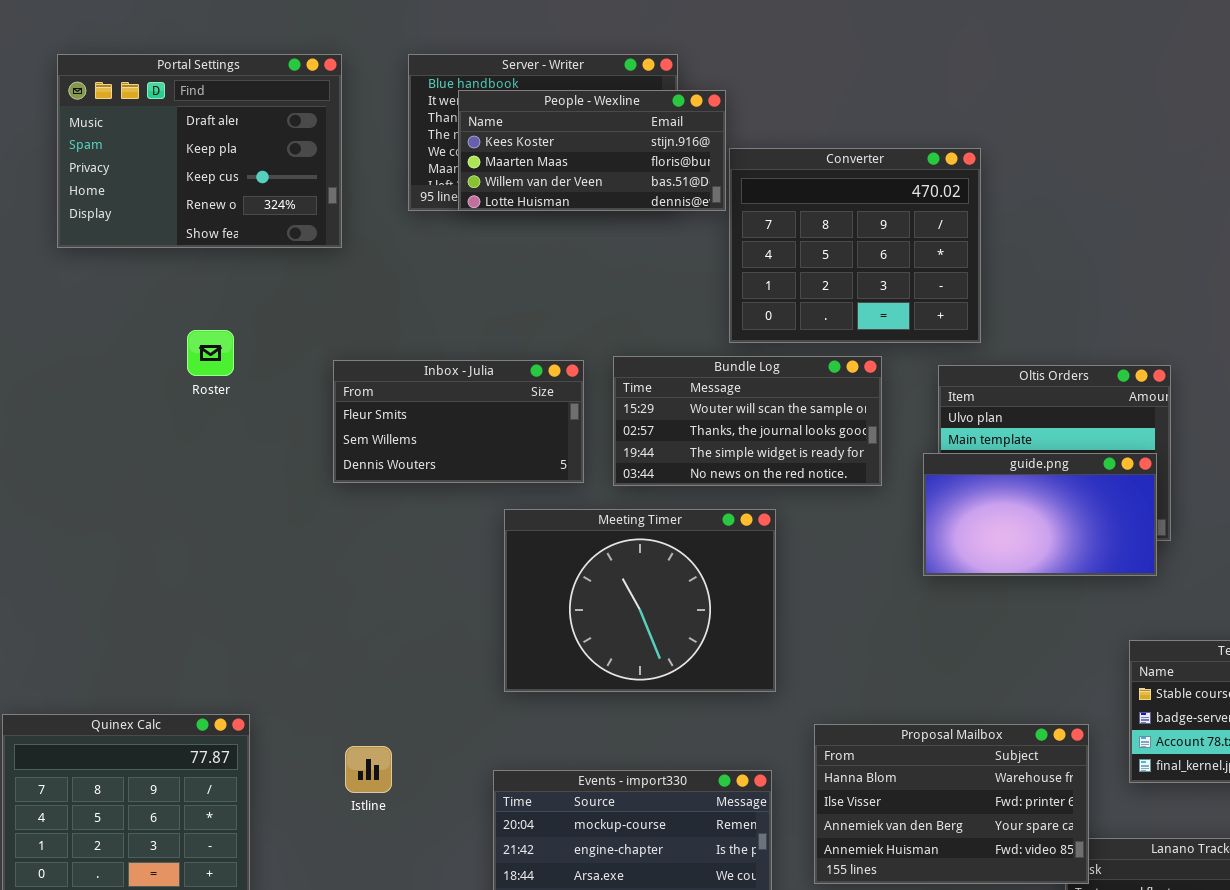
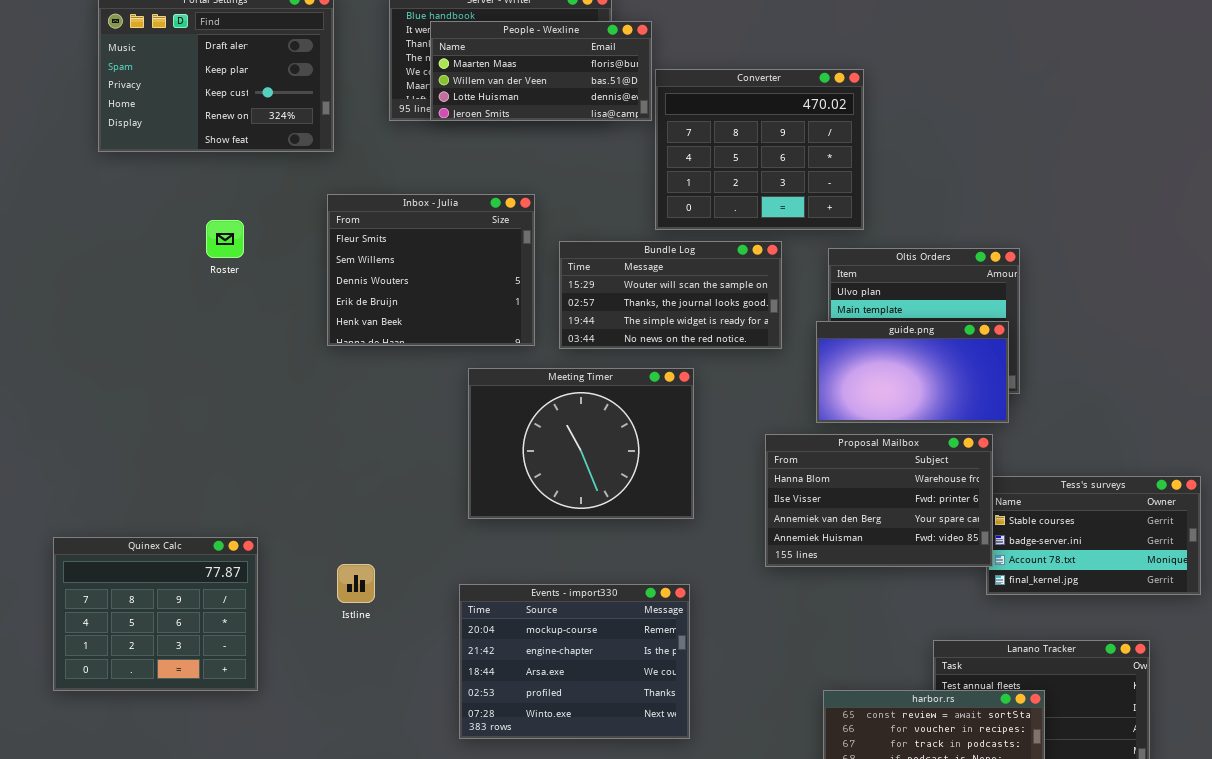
People - Wexline: [458,90,726,211] -> [430,21,652,121], scrolled down 1 row
Inbox - Julia: [333,360,584,483] -> [327,194,535,346], resized
Proposal Mailbox: [814,724,1089,884] -> [765,434,993,567], moved

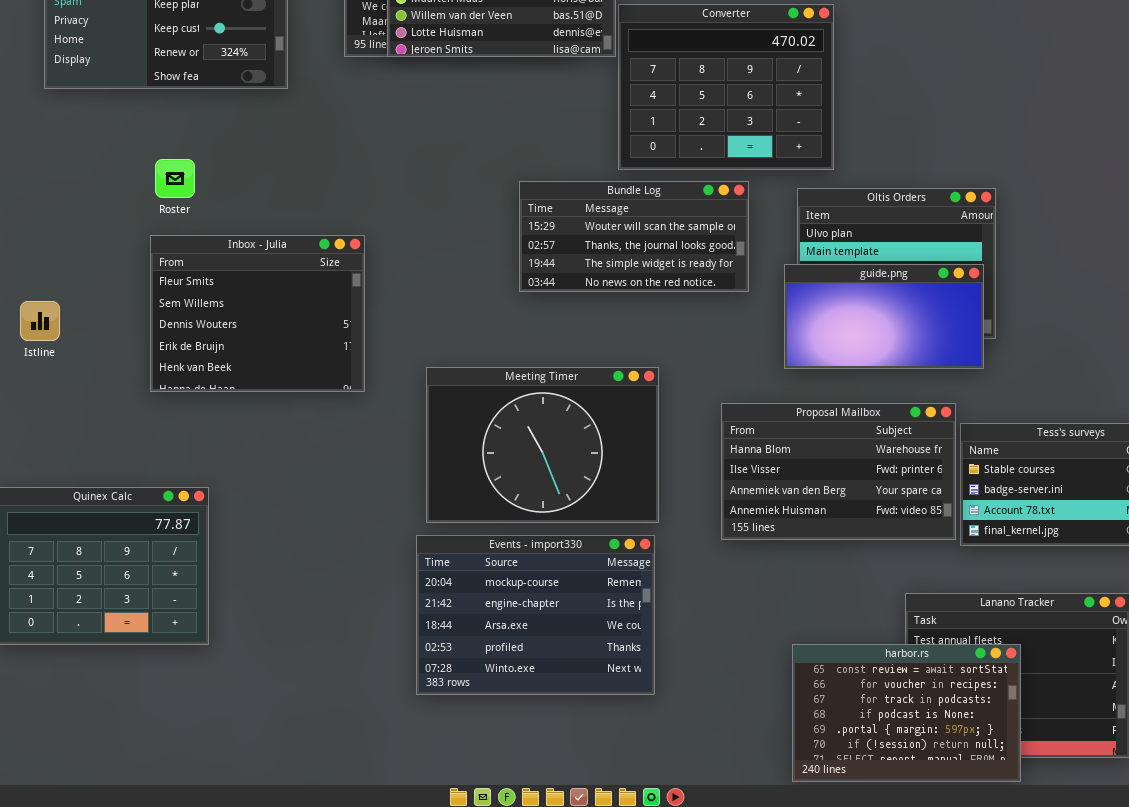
Inbox - Julia: [327,194,535,346] -> [150,235,365,392], moved
Meeting Timer: [468,368,694,519] -> [426,367,659,523], moved
Proposal Mailbox: [765,434,993,567] -> [721,403,956,540], moved
Istline: [337,564,375,603] -> [20,301,60,341], moved

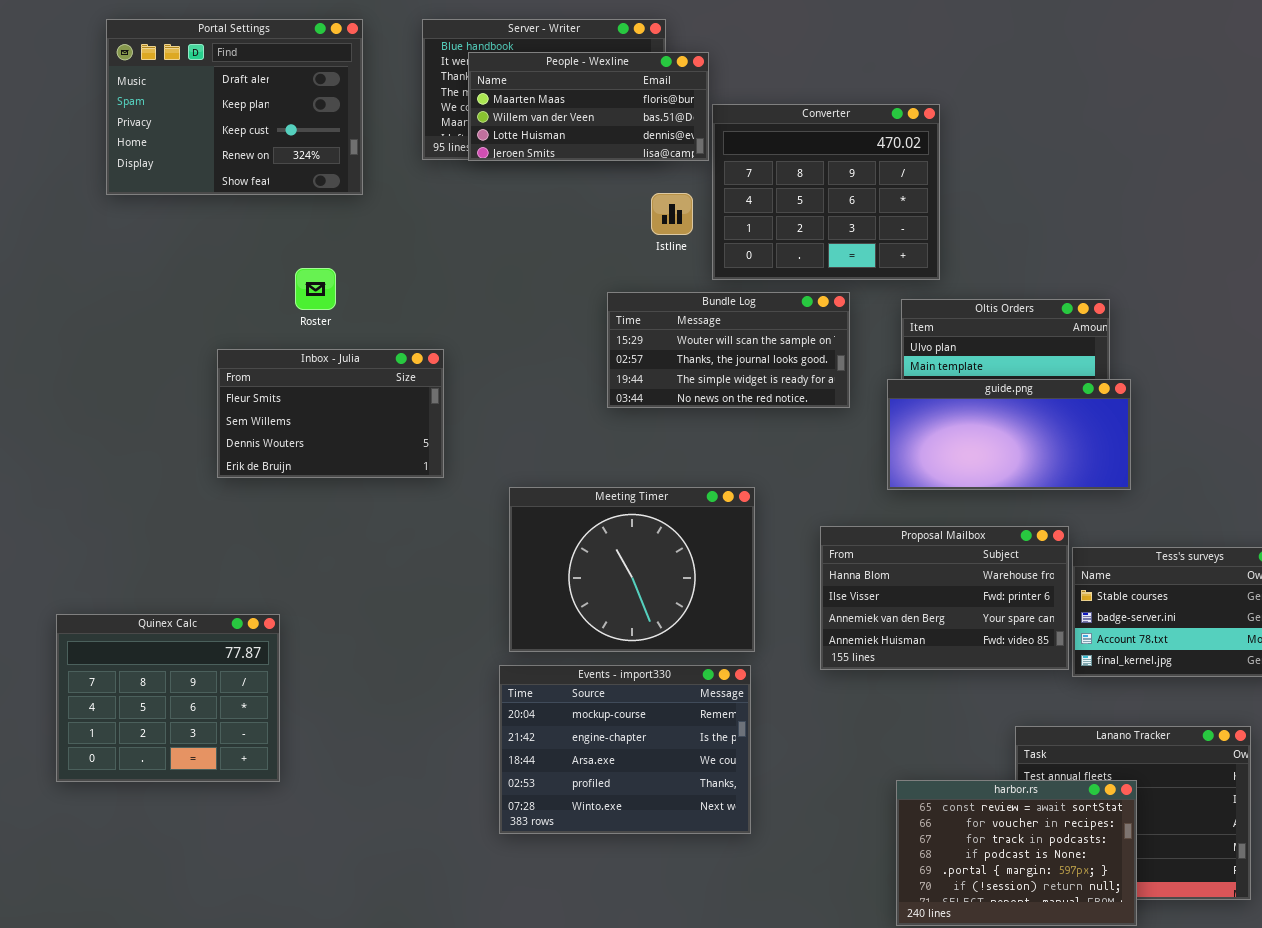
Roster: [155,159,195,198] -> [295,268,336,310], moved
Inbox - Julia: [150,235,365,392] -> [217,349,444,478], resized
guide.png: [784,264,984,369] -> [887,379,1131,490], resized
Istline: [20,301,60,341] -> [651,193,693,235], moved

